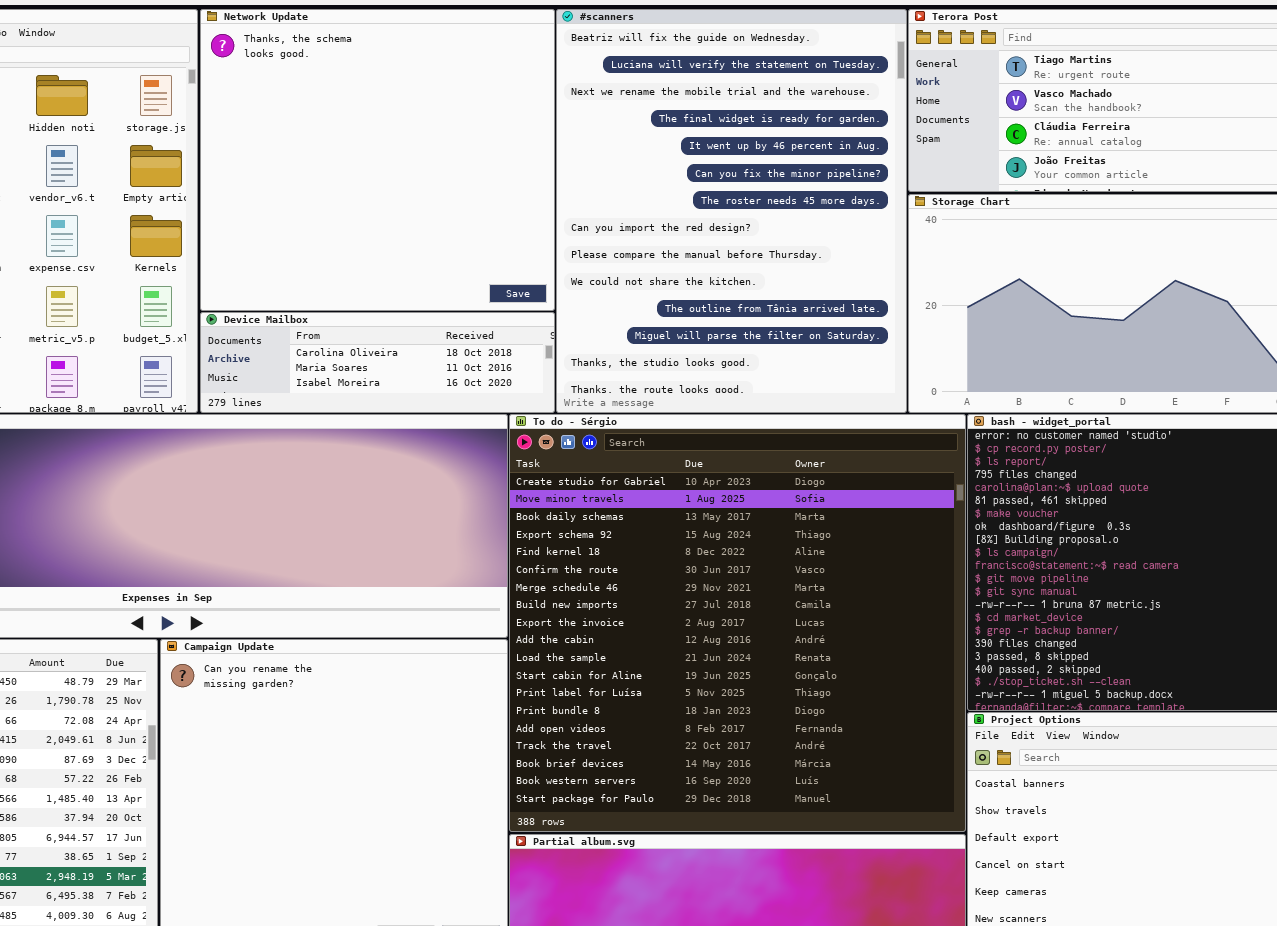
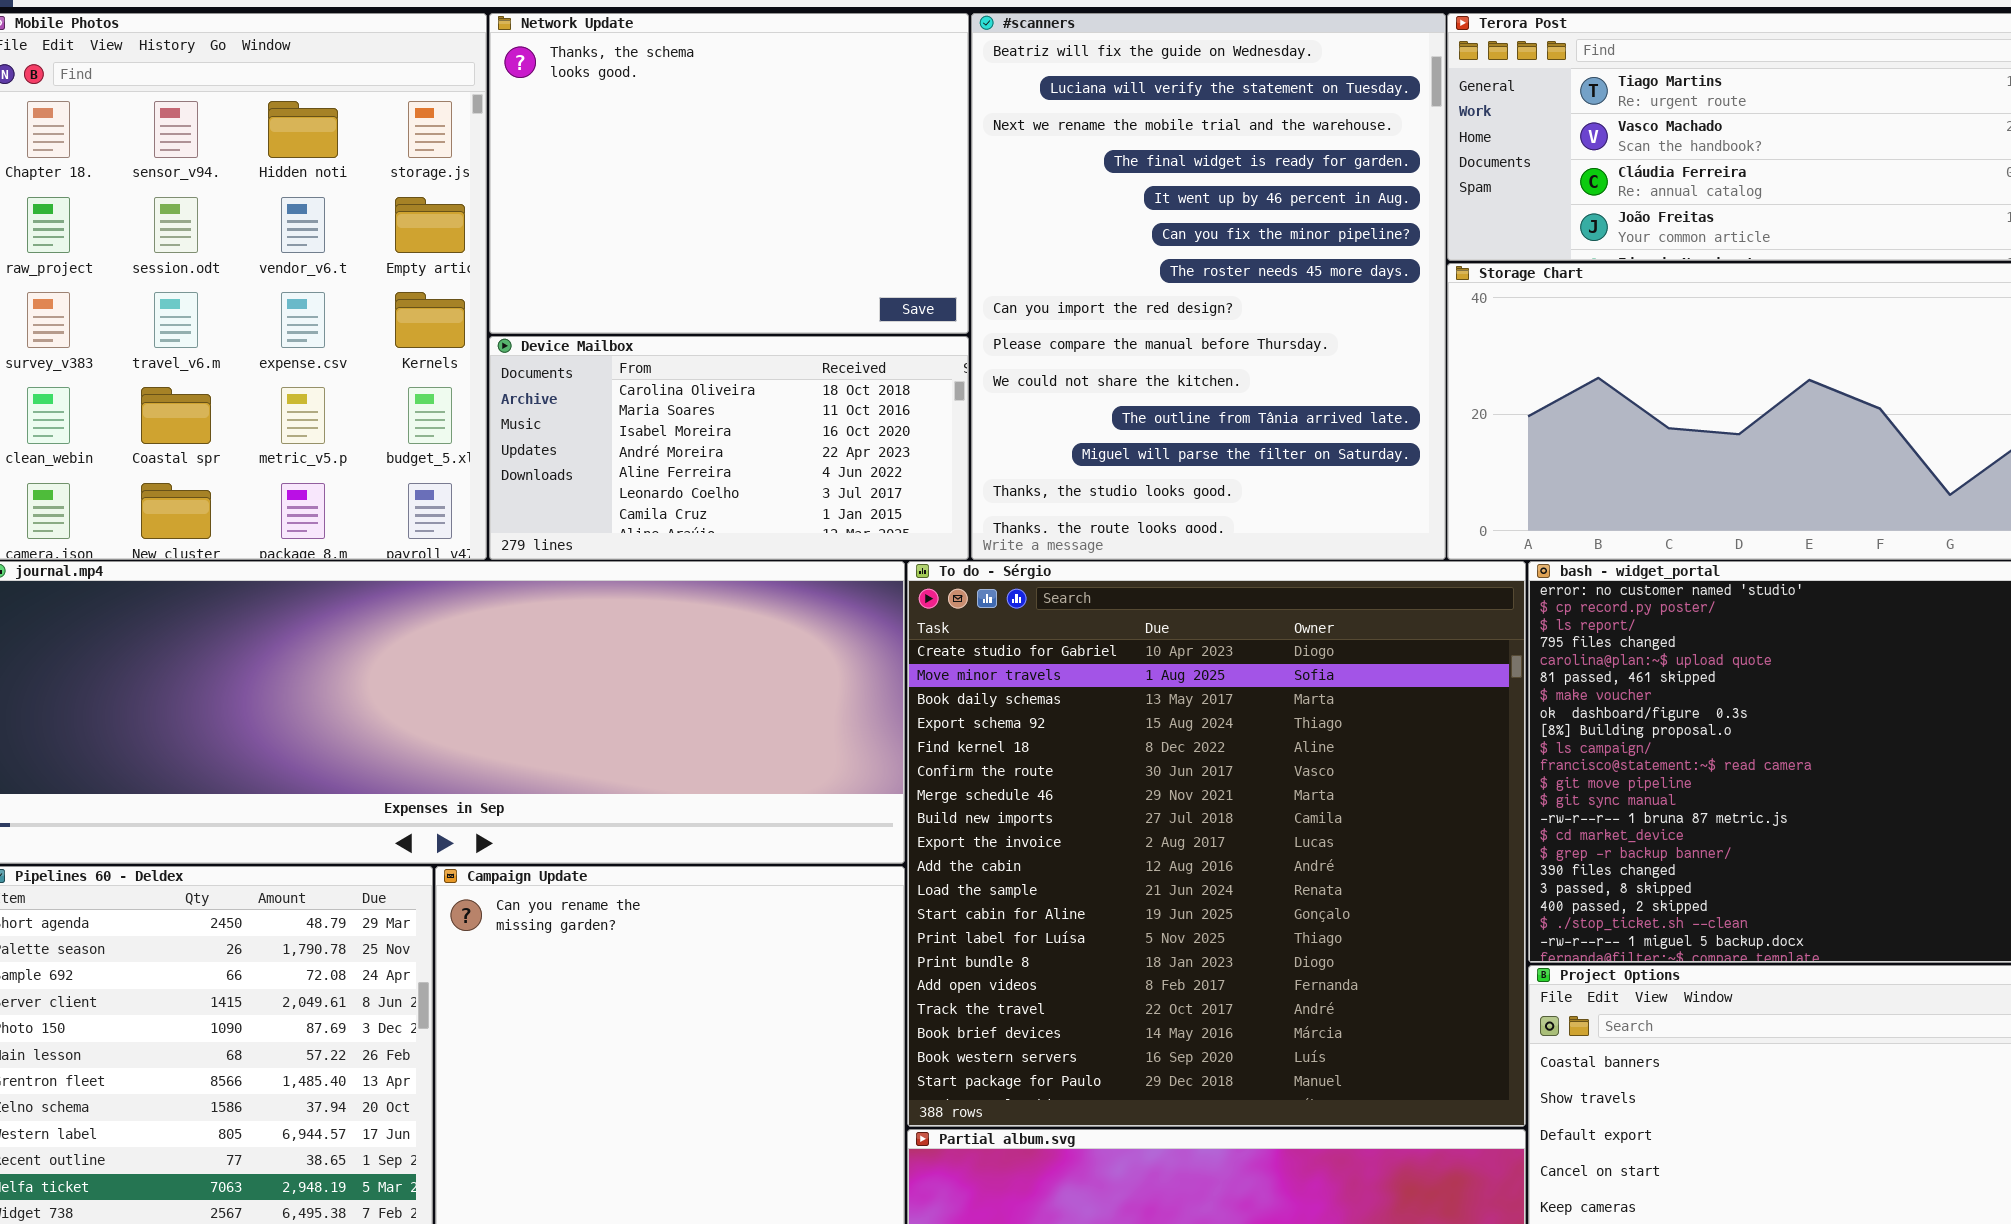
Network Update: [200,9,555,311] -> [489,13,969,334], resized
Device Mailbox: [200,312,555,413] -> [489,336,969,560], resized

